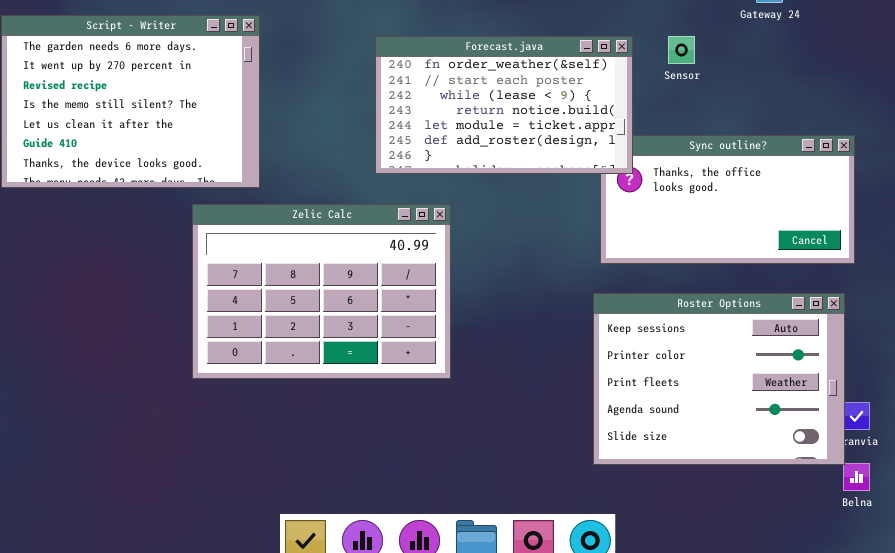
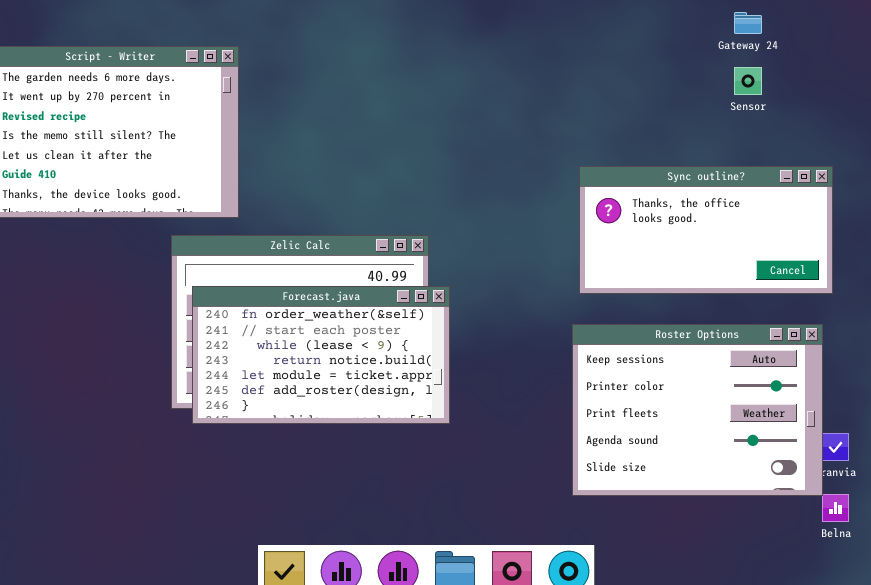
Forecast.java: [375,36,633,174] -> [192,286,450,424], moved
Sensor: [668,36,695,64] -> [734,67,762,95], moved

